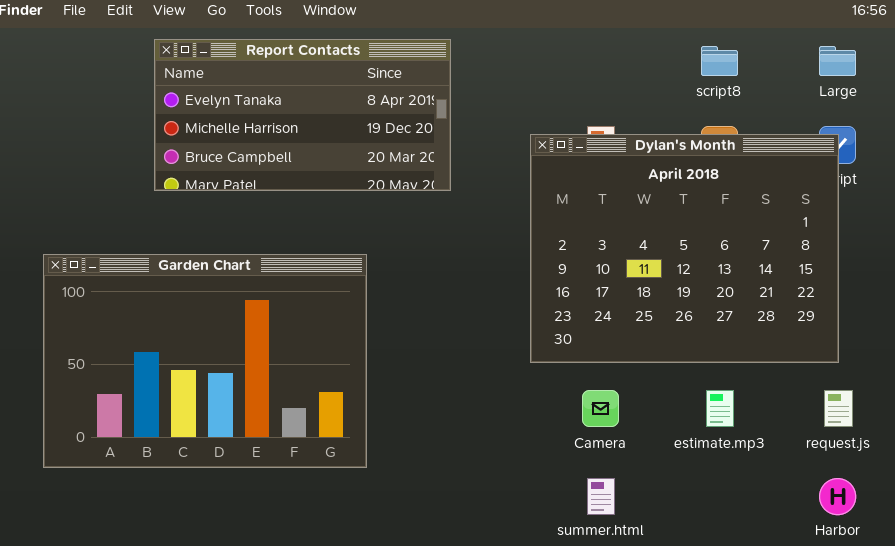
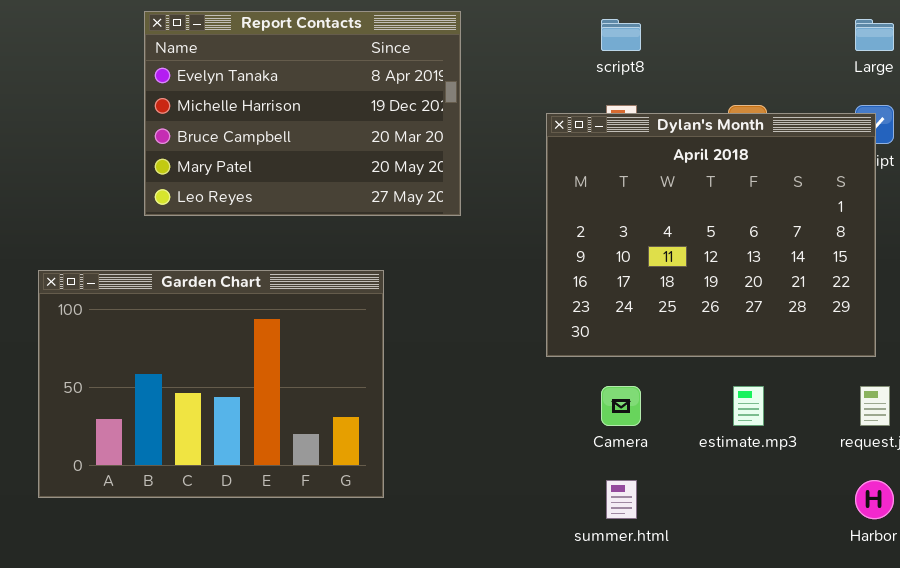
Report Contacts: [154,39,451,191] -> [144,11,461,216], resized
script8: [701,46,738,76] -> [601,19,641,51], moved
Garden Chart: [43,254,367,468] -> [38,270,384,498], moved

